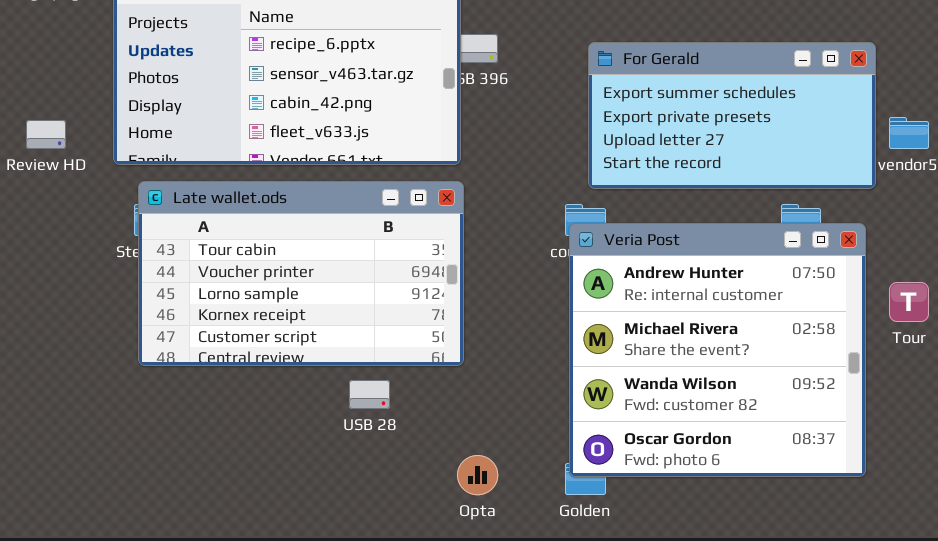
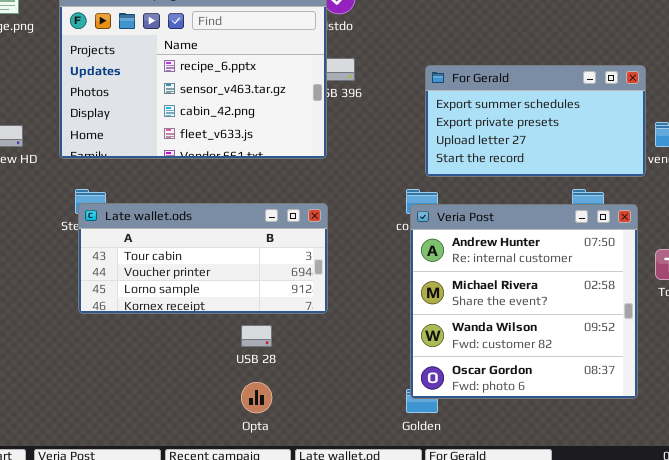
Late wallet.ods: [138,181,464,366] -> [78,203,328,314], resized
Opta: [457,455,498,495] -> [241,382,272,413], moved

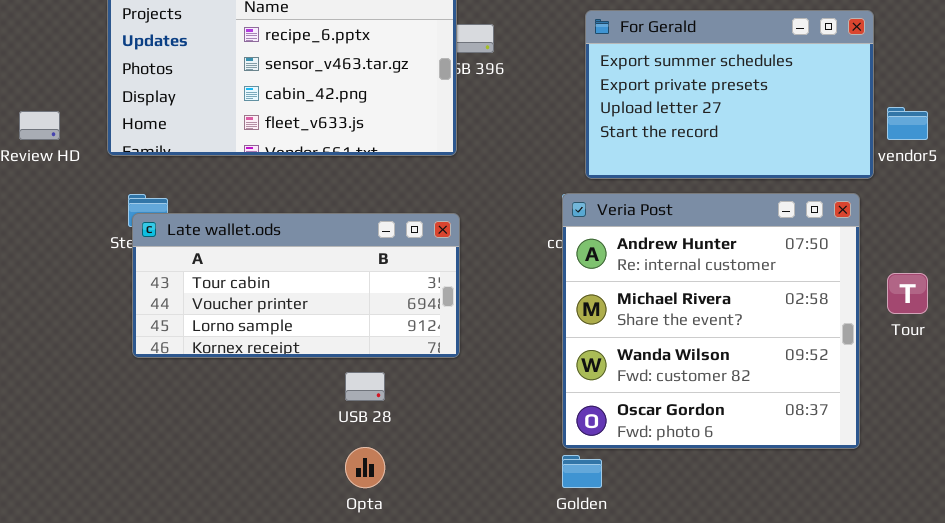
For Gerald: [425,65,646,177] -> [585,10,874,179], resized
Veria Post: [410,204,638,399] -> [562,193,860,449], moved

